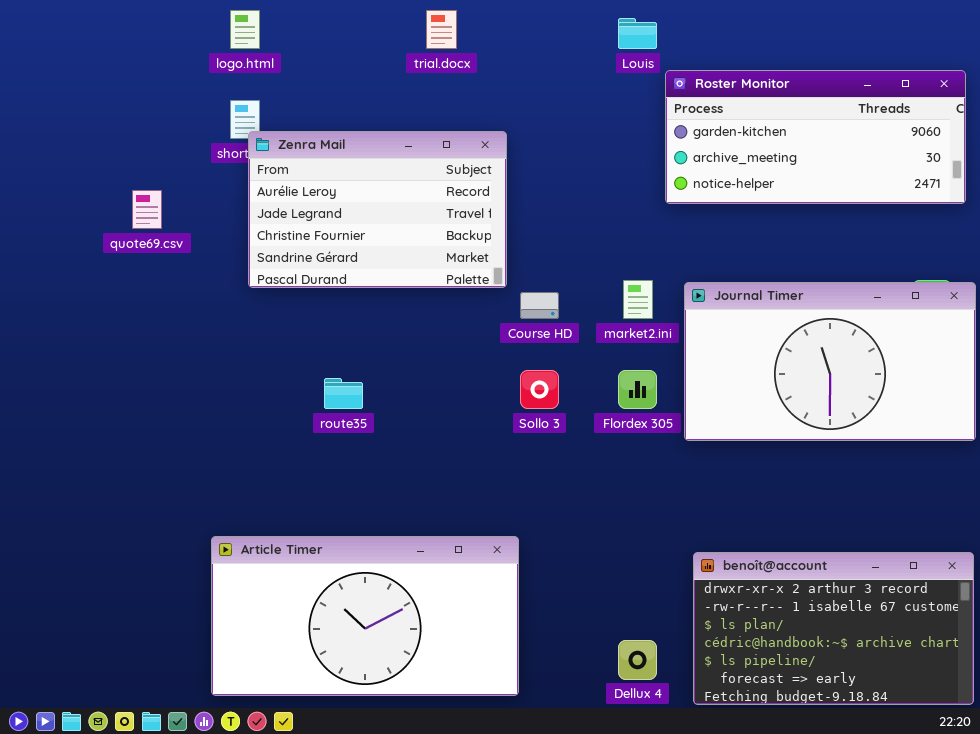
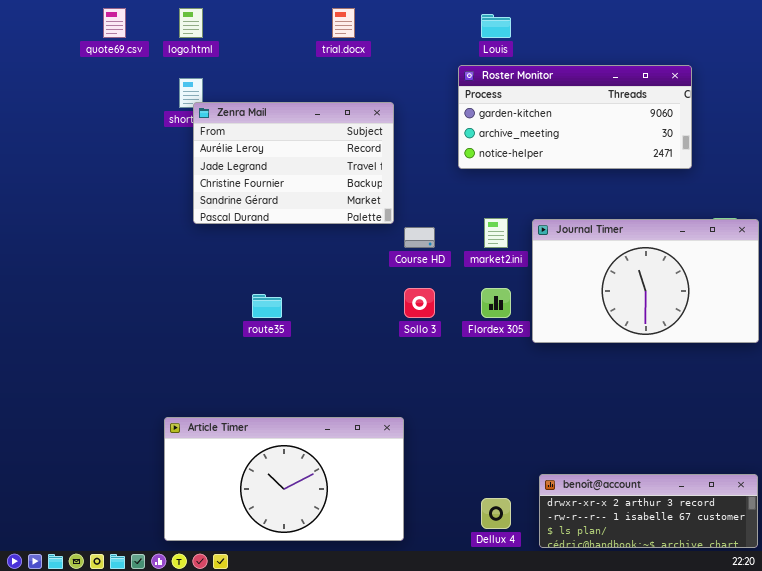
Roster Monitor: [665,70,966,204] -> [458,65,692,169], moved
quote69.csv: [132,190,162,229] -> [103,8,126,38], moved
benoît@account: [693,552,974,705] -> [539,474,758,548], resized

